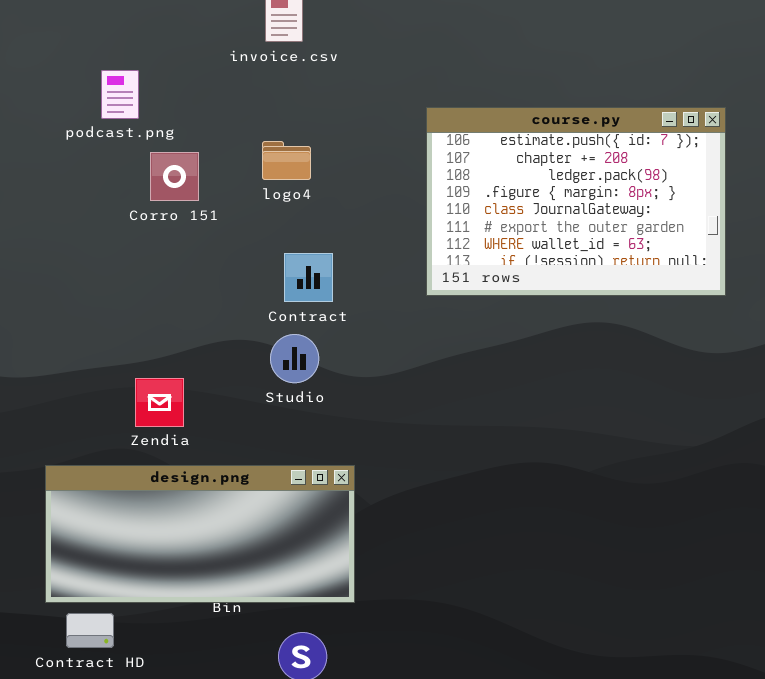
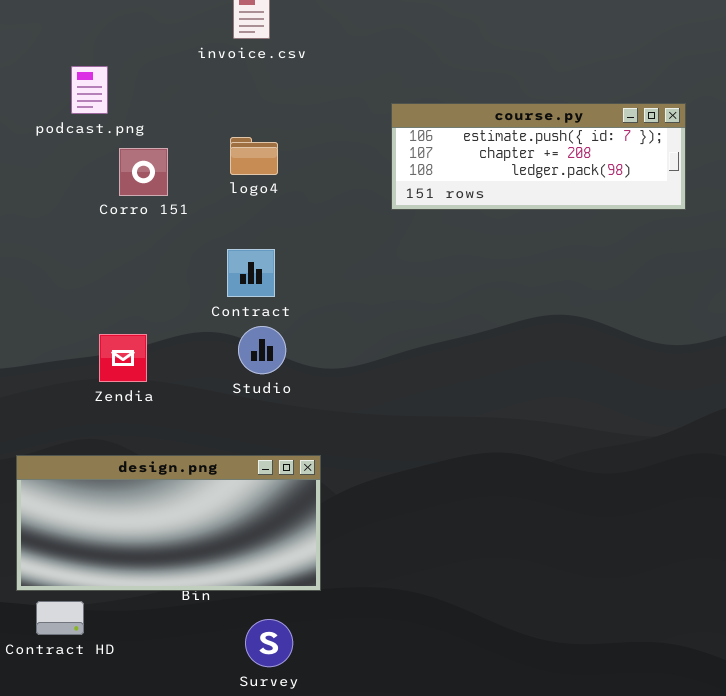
course.py: [426,107,726,296] -> [391,103,686,210], resized
Contract: [284,253,333,302] -> [227,249,275,297], moved
Zendia: [135,378,184,427] -> [99,334,147,382], moved

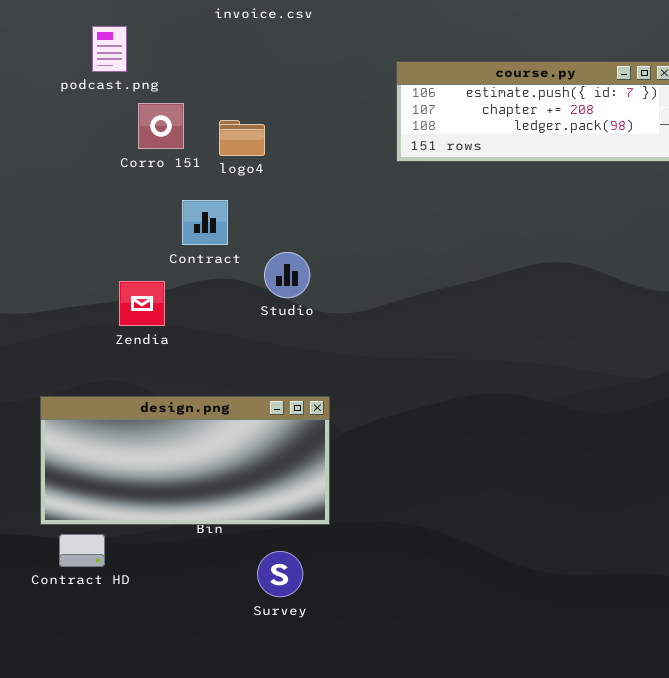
logo4: [230,137,278,175] -> [219,120,265,156], moved
Contract: [227,249,275,297] -> [182,200,228,245], moved
Studio: [238,326,286,374] -> [264,252,310,298], moved

